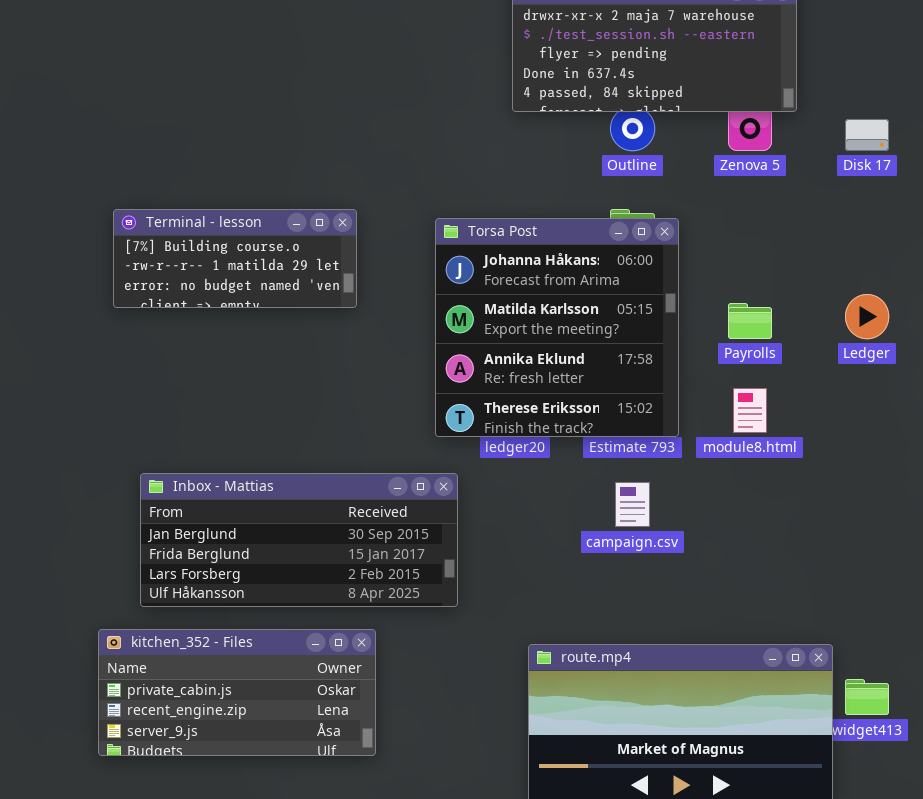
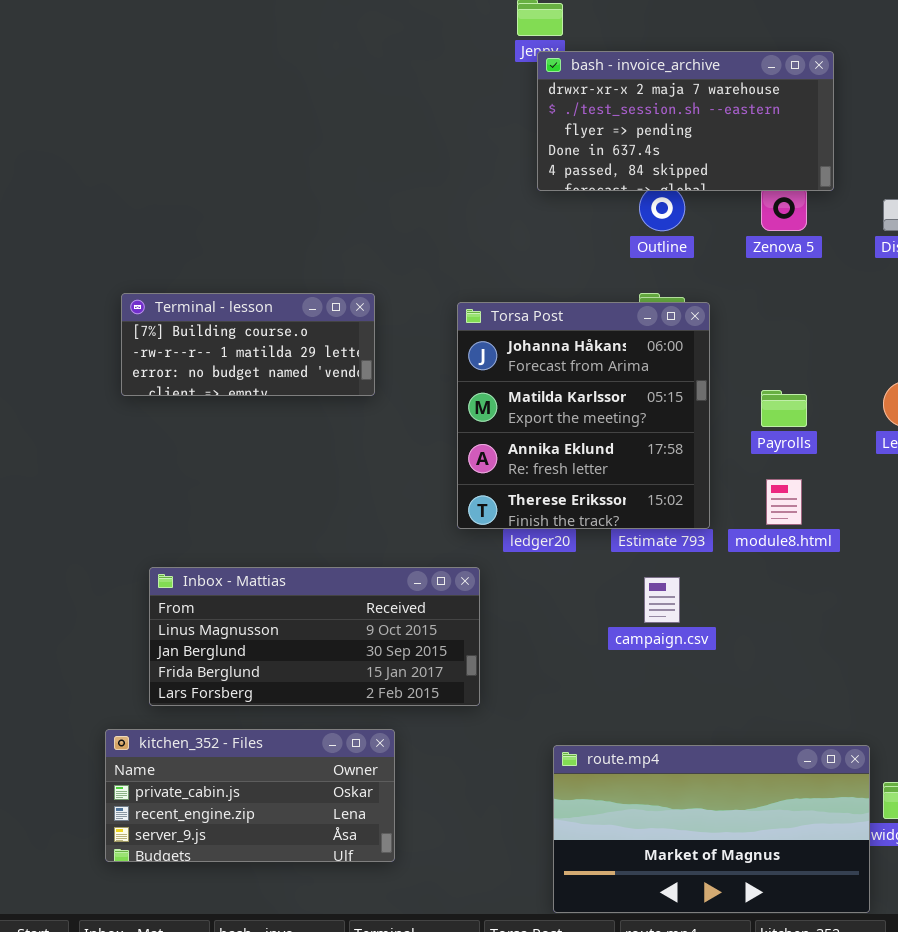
Inbox - Mattias: [140,473,458,607] -> [149,567,480,706], scrolled up 1 row

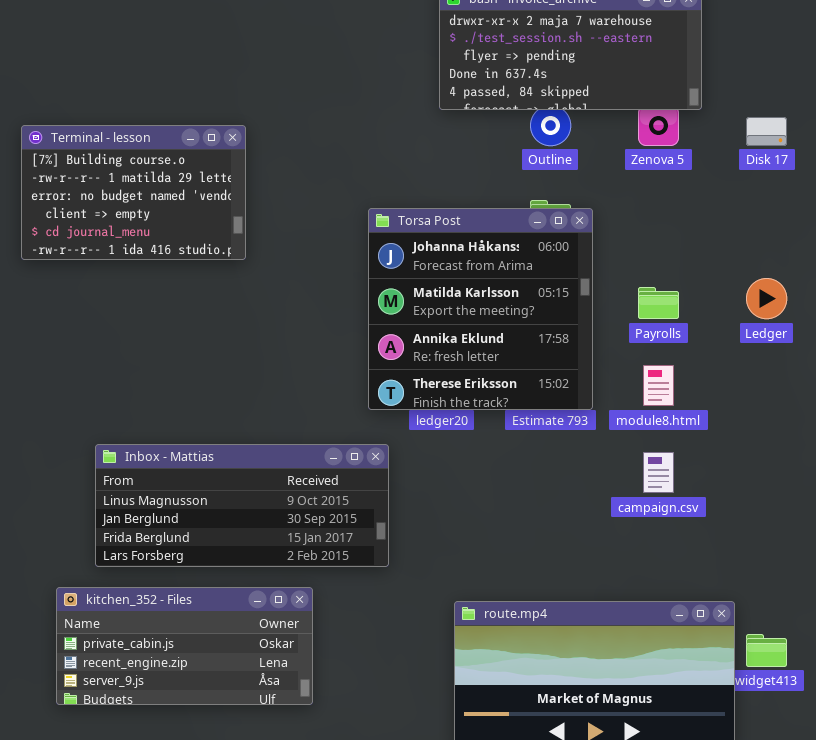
Terminal - lesson: [121,293,375,396] -> [21,125,246,260], moved, resized
campaign.csv: [644,577,680,623] -> [643,452,674,493], moved

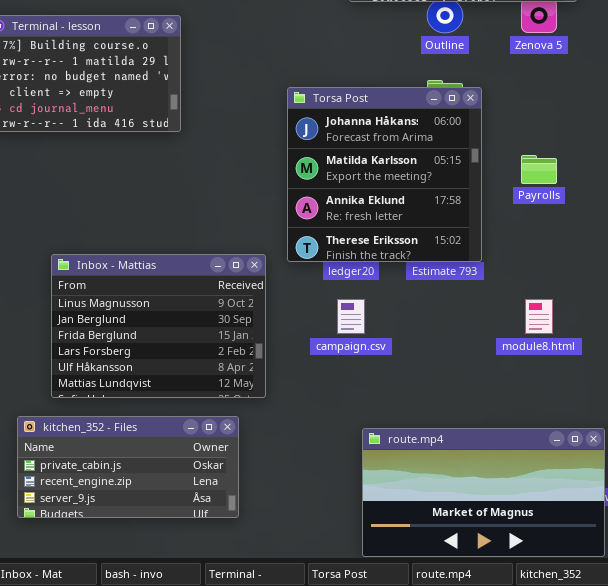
module8.html: [643,365,674,406] -> [525,299,553,334], moved
Inbox - Mattias: [95,444,389,567] -> [51,254,266,398], resized
campaign.csv: [643,452,674,493] -> [337,299,365,334], moved

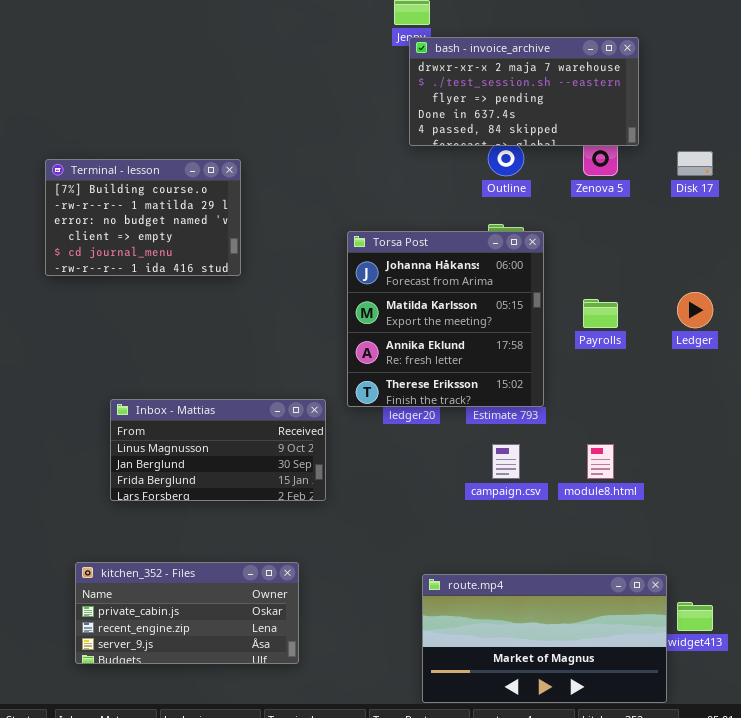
Inbox - Mattias: [51,254,266,398] -> [110,399,326,501], resized
campaign.csv: [337,299,365,334] -> [492,444,520,479], moved

